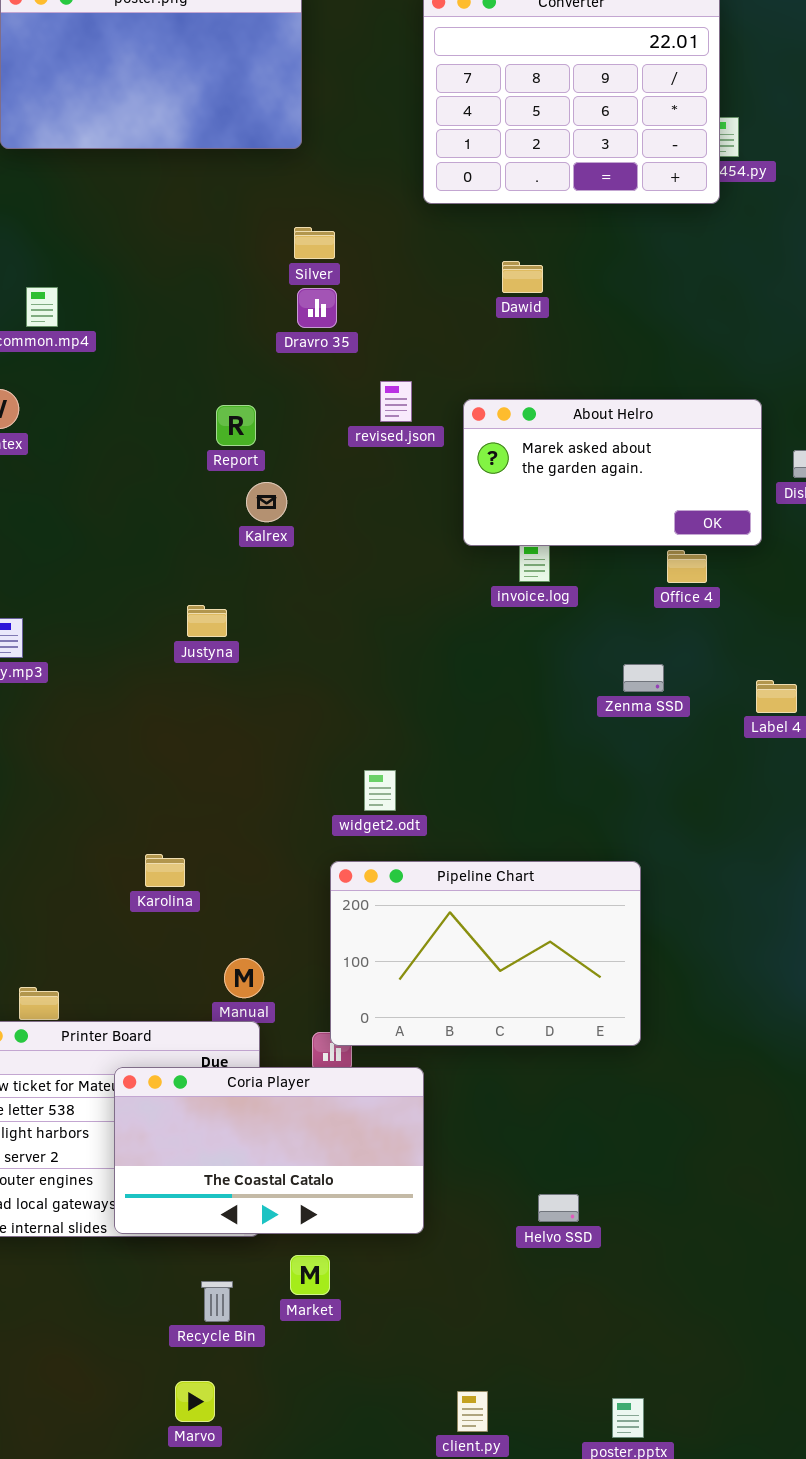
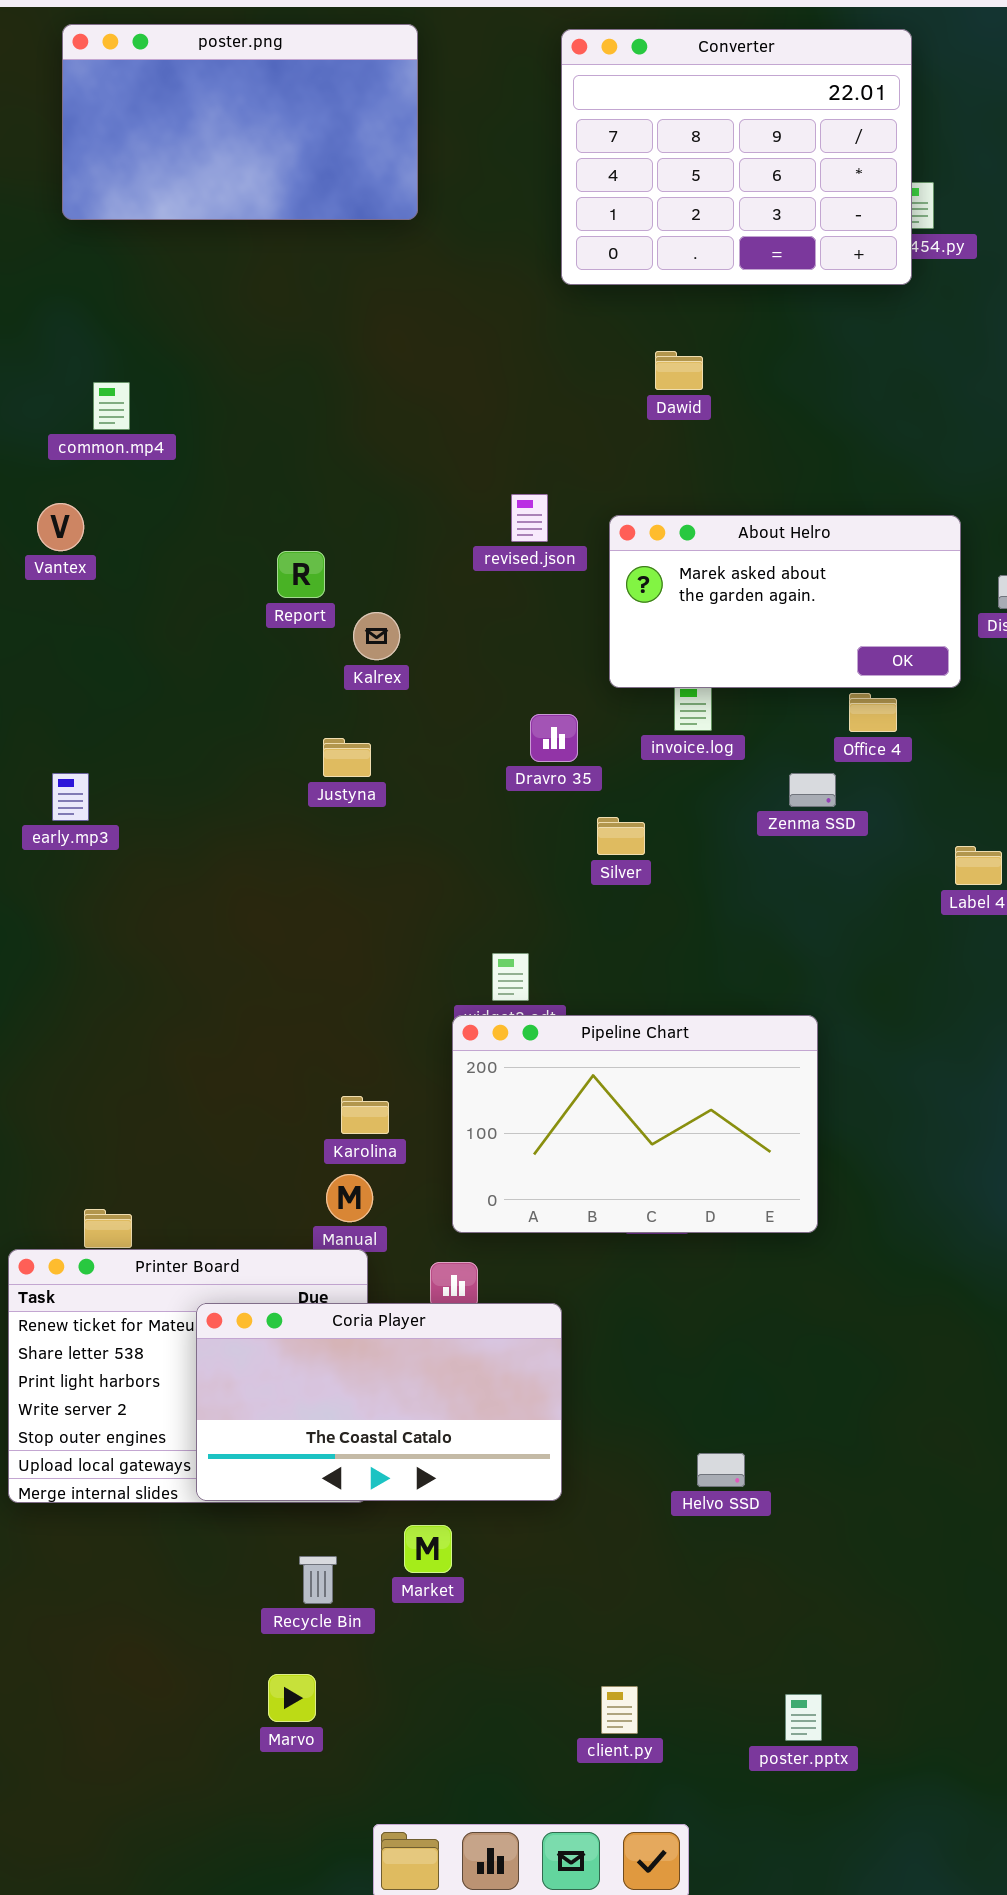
Silver: [294,227,335,259] -> [597,817,645,855], moved
Dravro 35: [297,288,337,328] -> [530,714,578,762], moved
Report: [216,405,256,446] -> [277,551,325,598], moved
Justyna: [187,605,227,637] -> [323,738,371,777], moved
Zenma SSD: [623,664,664,692] -> [789,773,836,807], moved
Karolina: [145,854,185,887] -> [341,1096,389,1134], moved
Pipeline Chart: [330,861,641,1046] -> [452,1015,818,1233], moved

